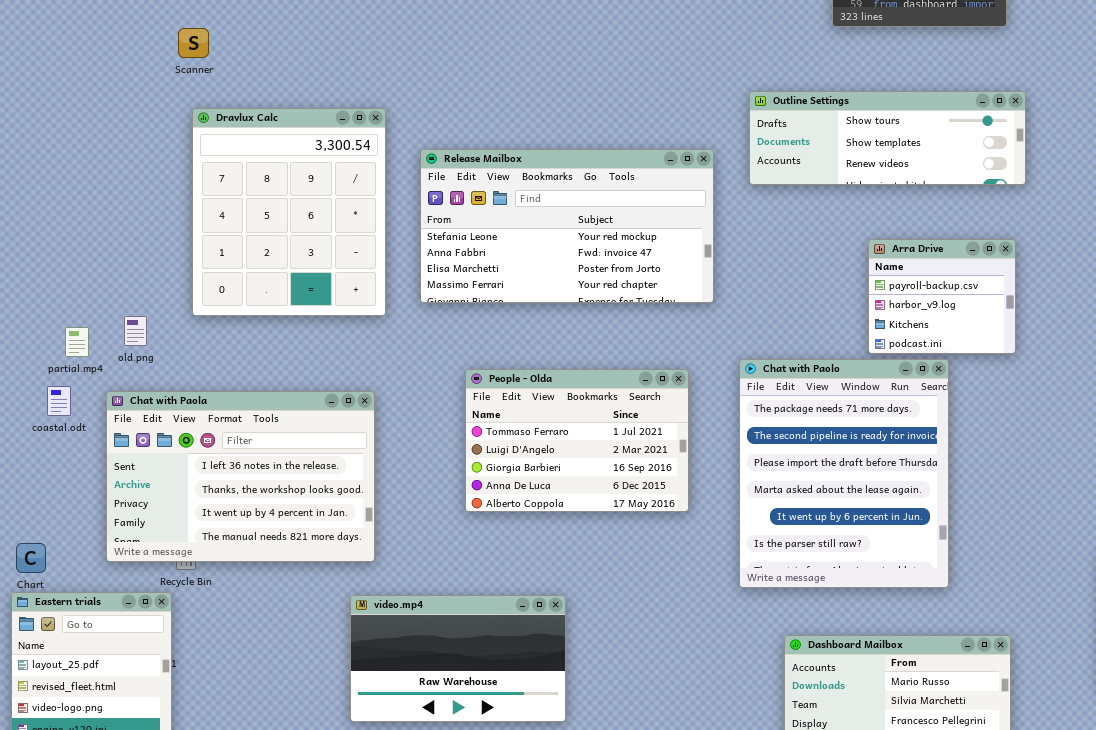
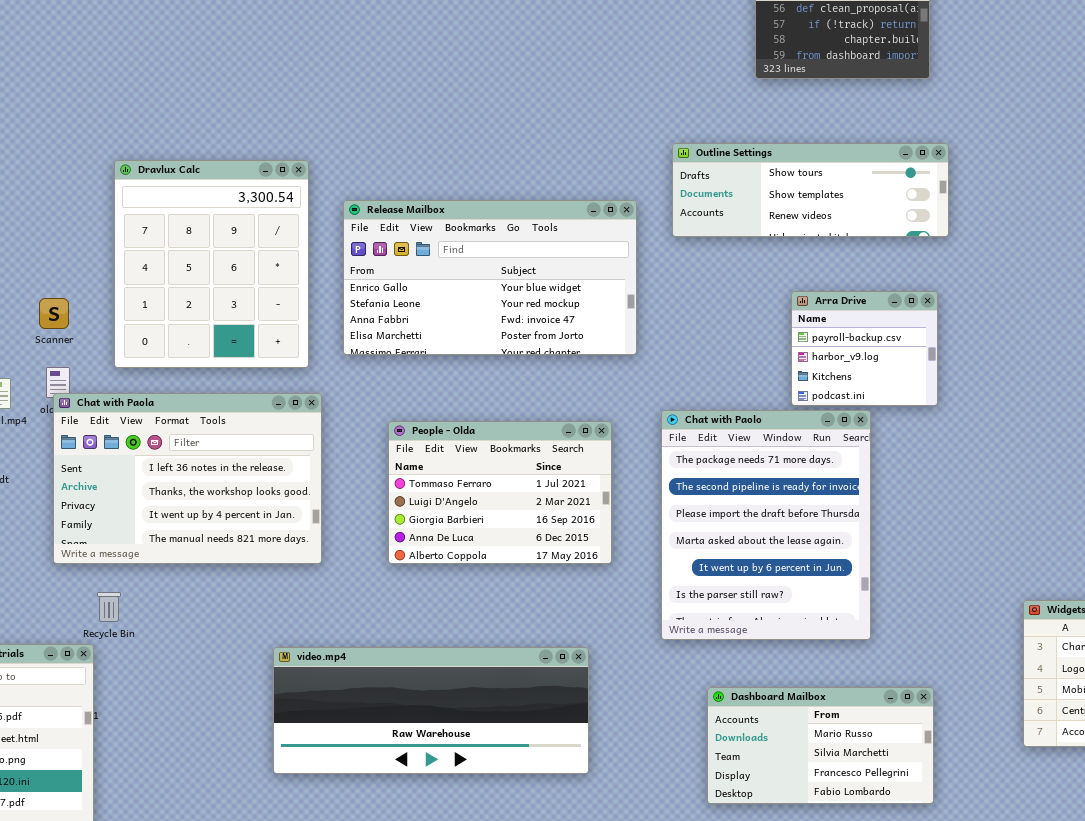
Scanner: [178,28,209,58] -> [39,298,69,329], moved
Release Mailbox: [420,149,714,303] -> [343,200,637,355], scrolled up 1 row
Chat with Paola: [106,391,375,562] -> [53,393,322,564], moved
video.mp4: [350,595,566,722] -> [273,647,589,774], resized

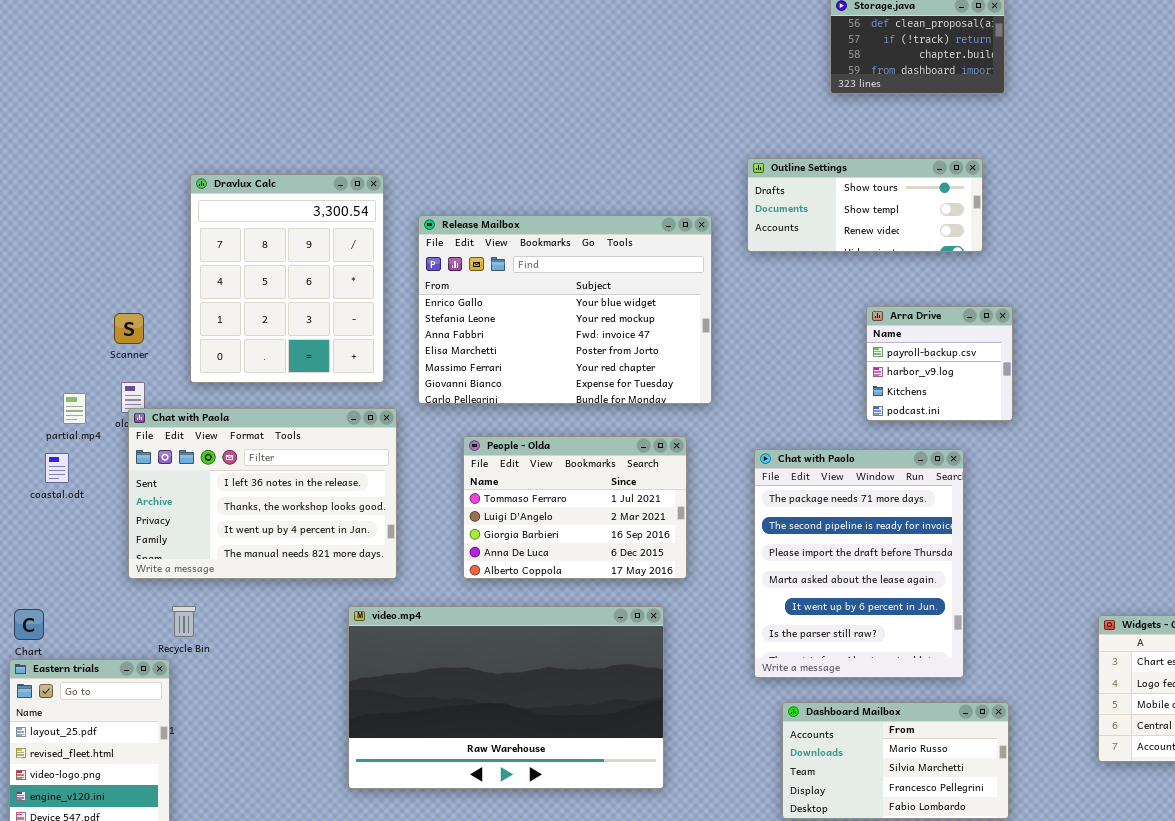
Outline Settings: [672,143,949,237] -> [747,158,983,252], resized
Release Mailbox: [343,200,637,355] -> [418,215,712,404], resized
Chat with Paolo: [661,410,871,640] -> [754,449,964,678], moved
video.mp4: [273,647,589,774] -> [348,606,664,789], resized

